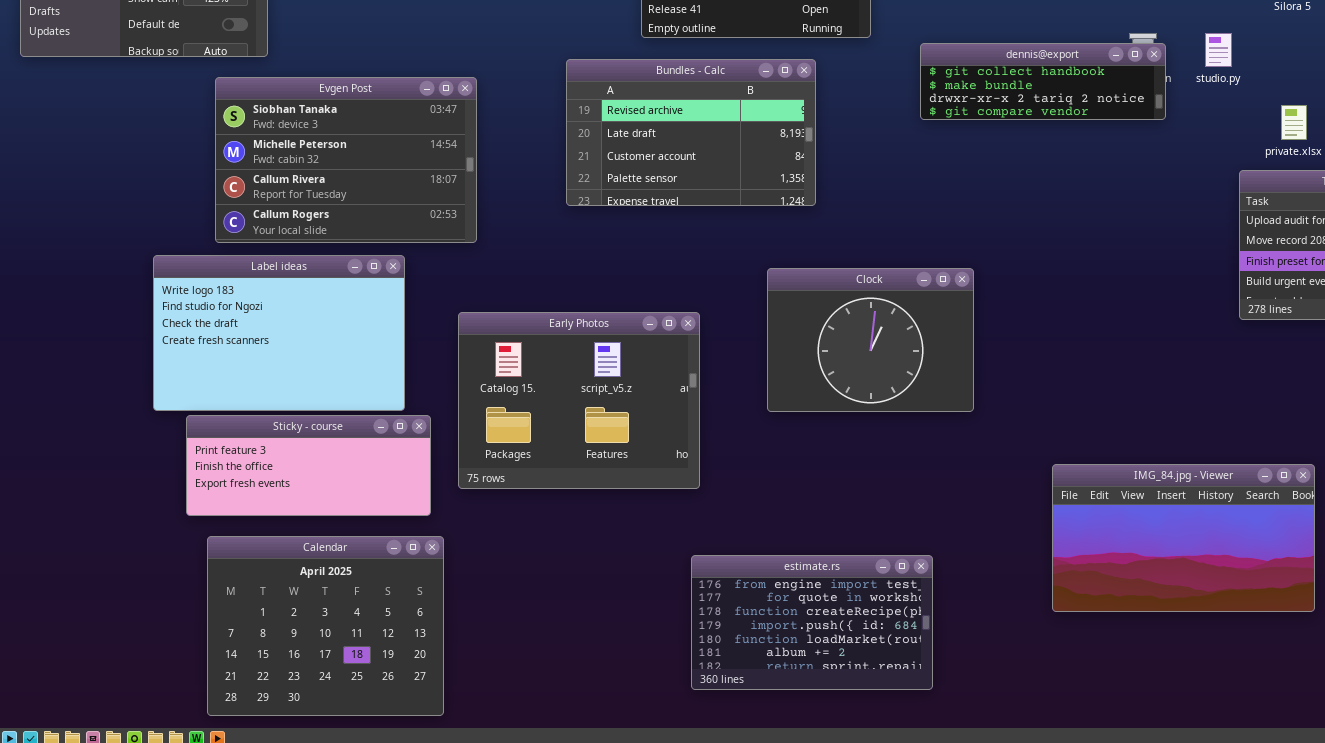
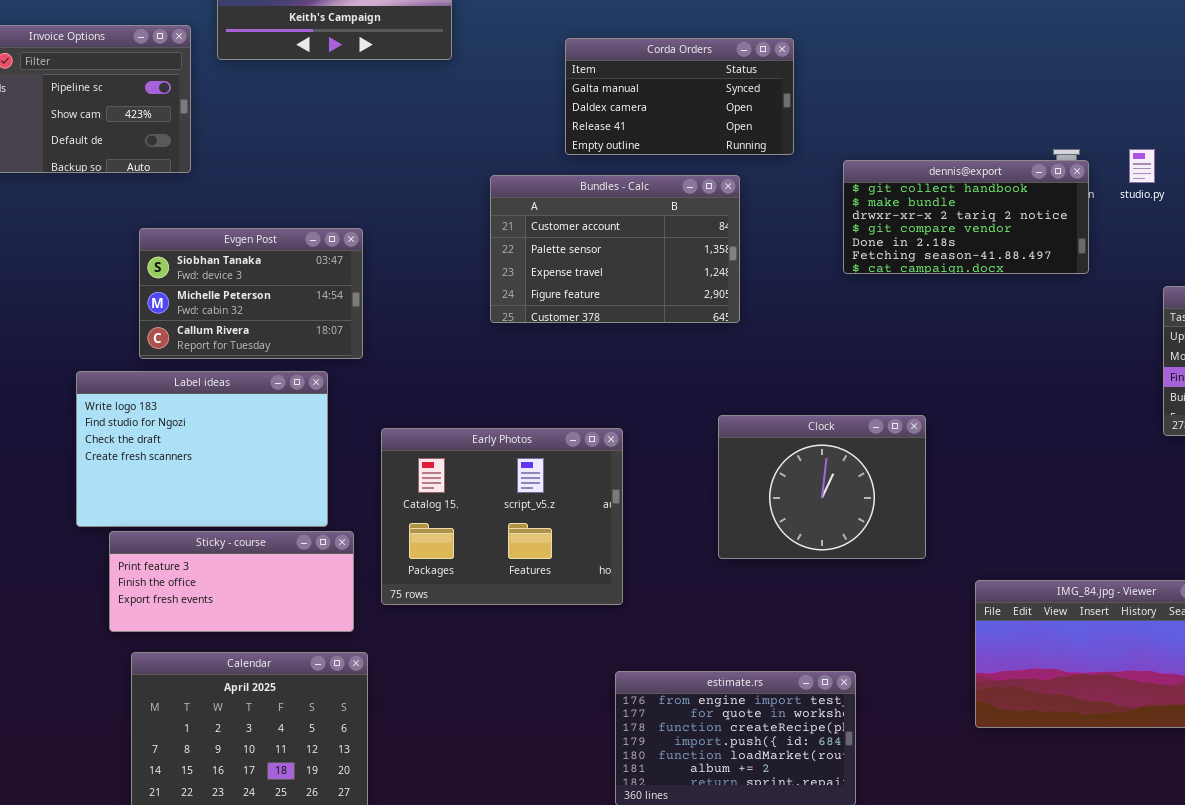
dennis@export: [920,43,1166,120] -> [843,160,1089,274], resized
Bundles - Calc: [566,59,816,206] -> [490,175,740,323], scrolled down 2 rows
Evgen Post: [215,77,477,243] -> [139,228,363,359], resized
Clock: [767,268,974,412] -> [718,415,926,559], moved

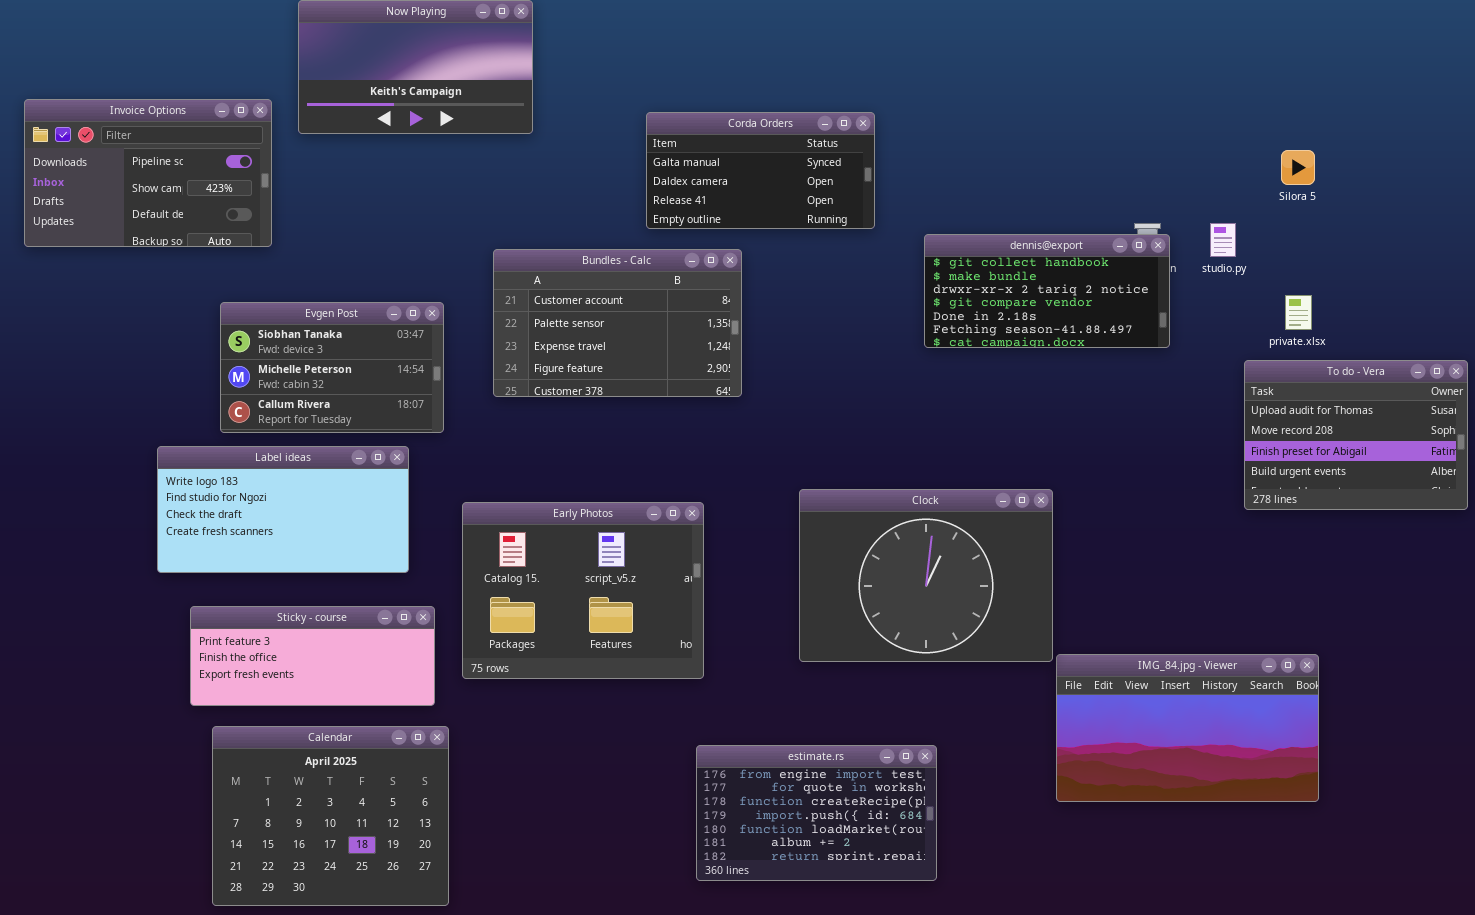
Bundles - Calc: [490,175,740,323] -> [493,249,742,397], moved
Label ideas: [76,371,328,527] -> [157,446,409,573], resized
Clock: [718,415,926,559] -> [799,489,1053,662], resized

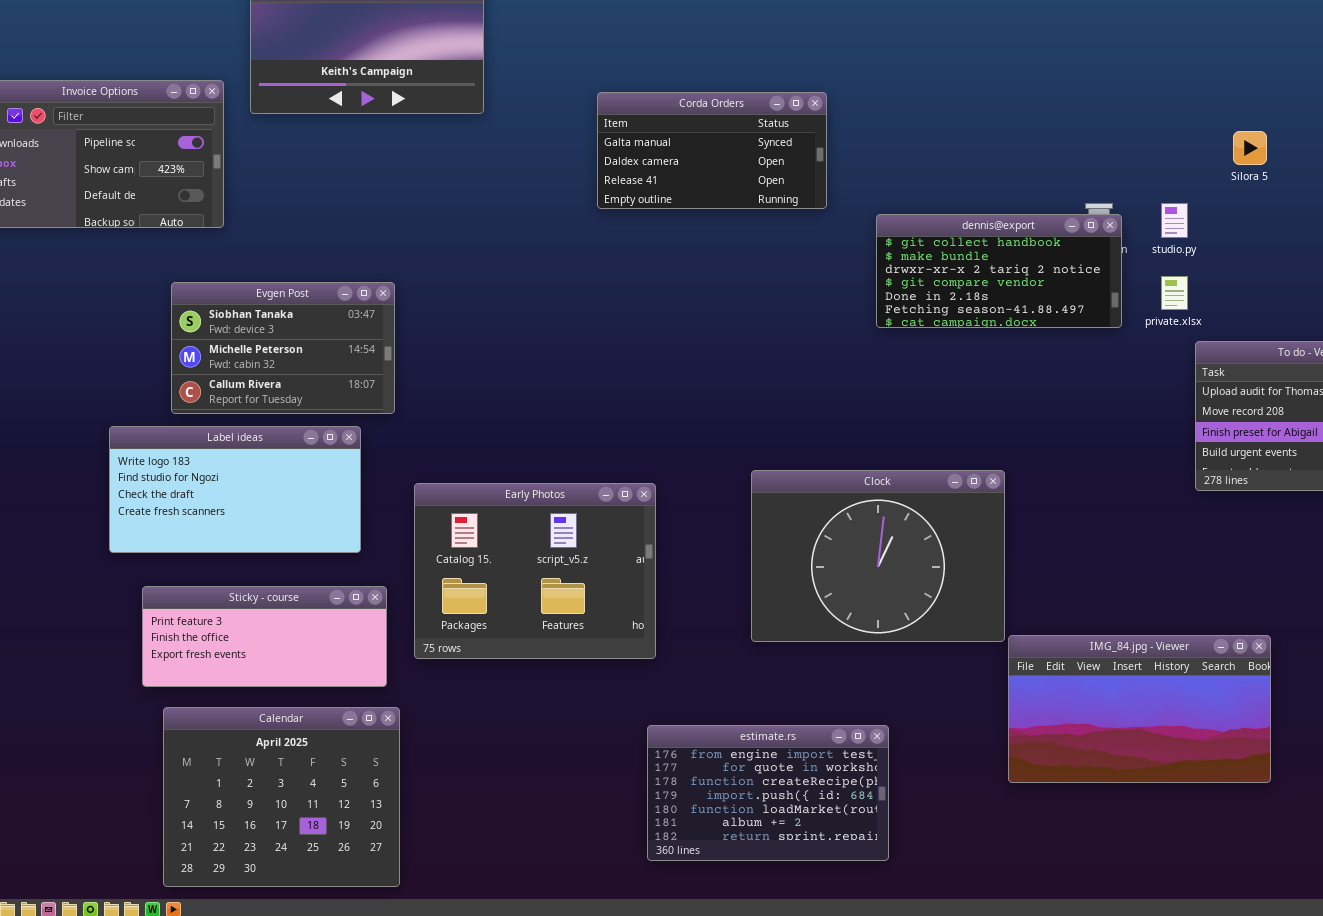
Bundles - Calc: [493,249,742,397] -> none, closed
private.xlsx: [1285,295,1312,330] -> [1161,276,1188,310], moved

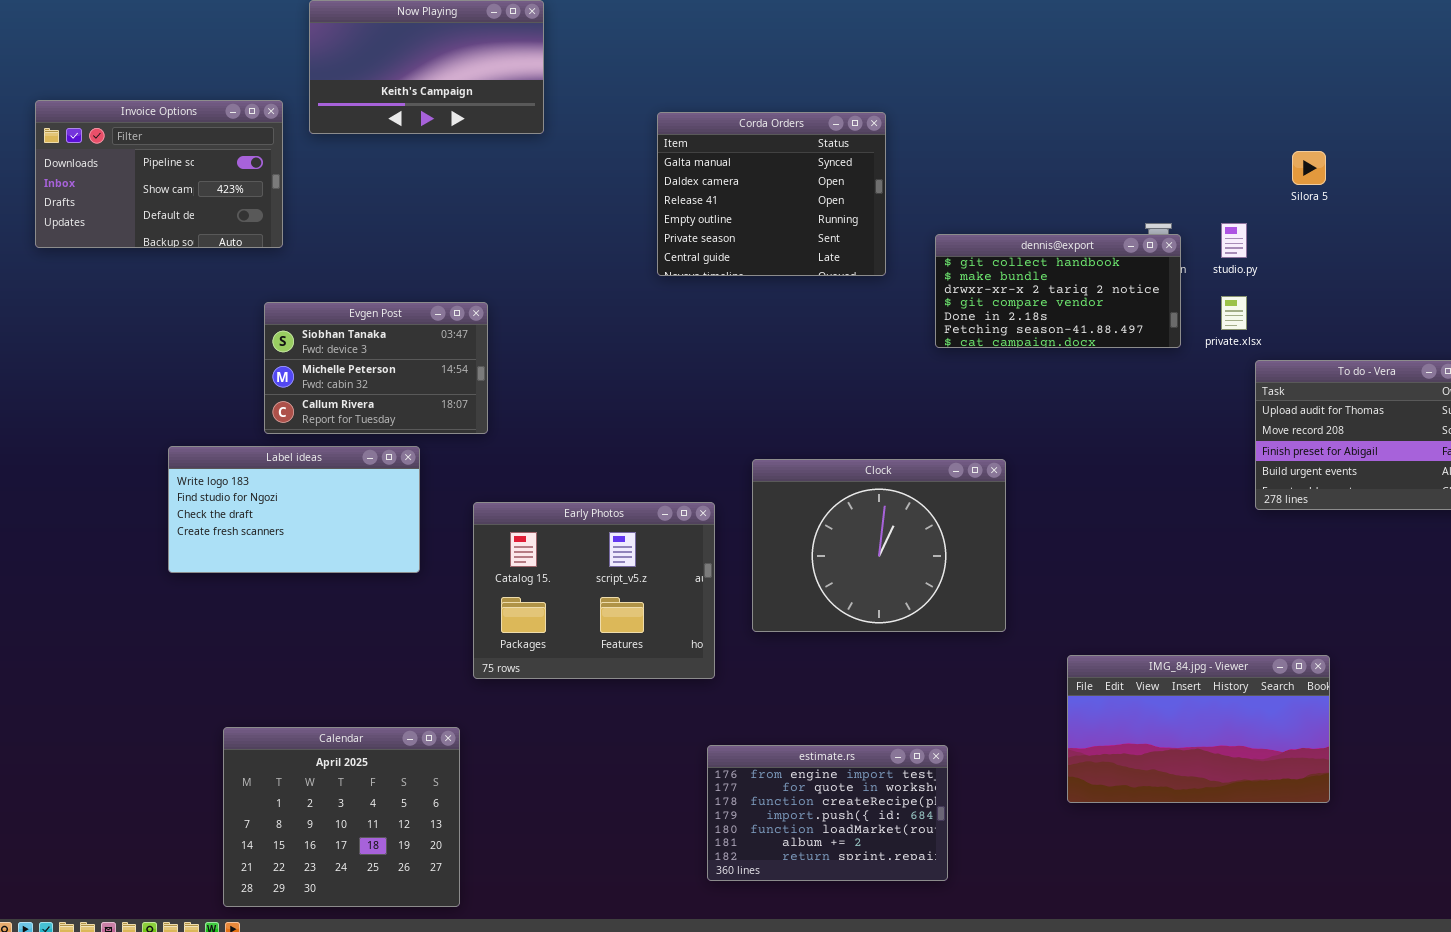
Corda Orders: [597,92,827,209] -> [657,112,886,276], resized
Evgen Post: [171,282,395,414] -> [264,302,488,434], moved
Clock: [751,470,1005,642] -> [752,459,1006,632], moved
Sticky - course: [142,586,387,687] -> none, closed

